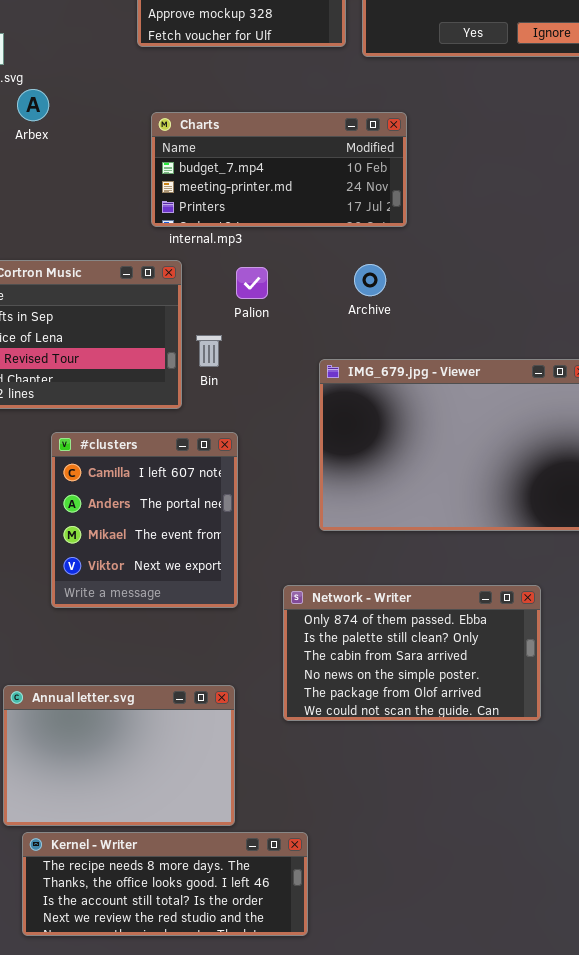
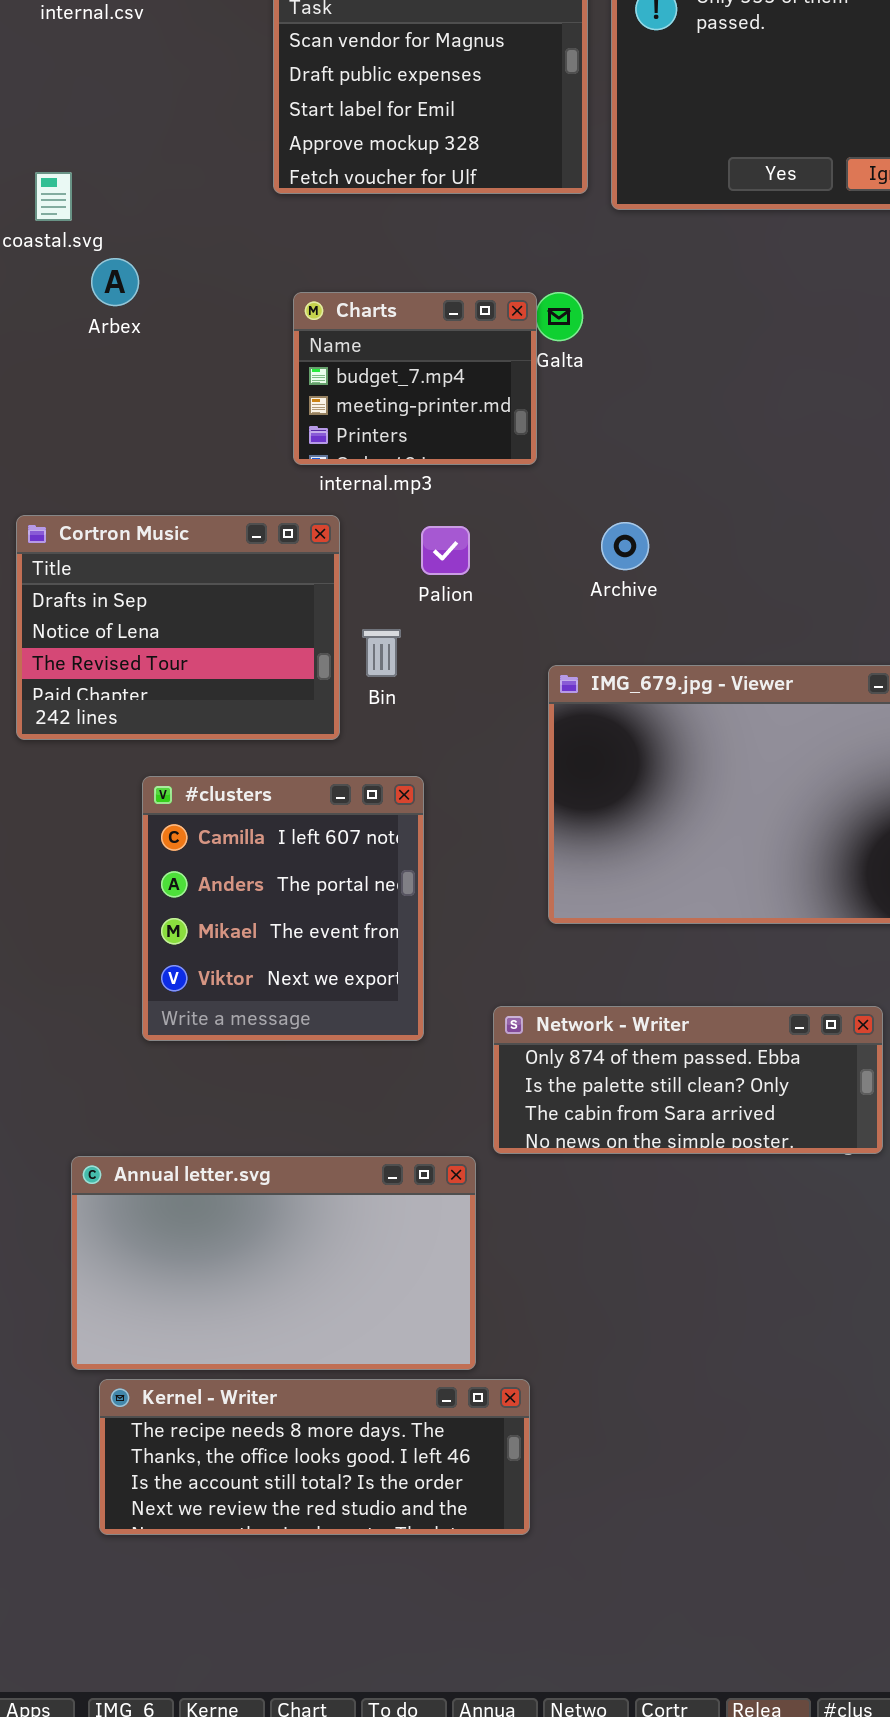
Charts: [151,112,407,227] -> [293,292,537,465], resized
Network - Writer: [283,585,541,721] -> [493,1006,883,1154], resized
Annual letter.svg: [3,685,235,826] -> [71,1156,476,1370], resized

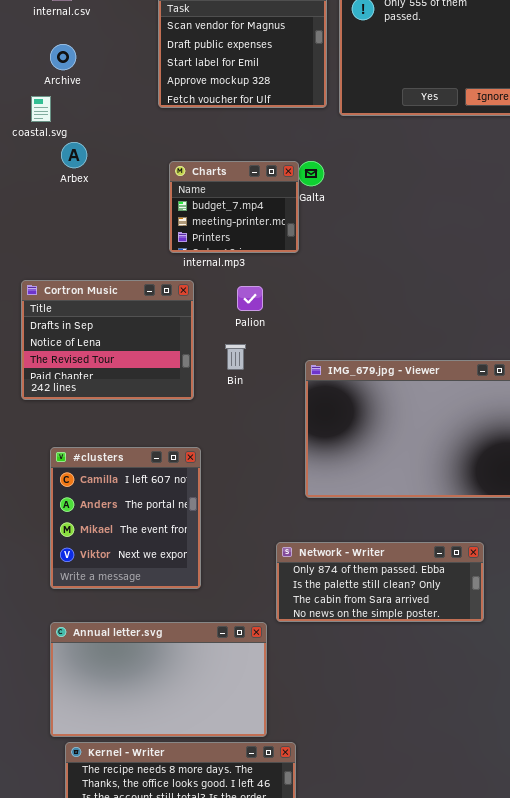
Archive: [601,522,649,570] -> [50,44,76,70], moved
Bin: [362,629,401,677] -> [225,344,246,370], moved
#clusters: [142,776,424,1041] -> [50,447,201,589], moved

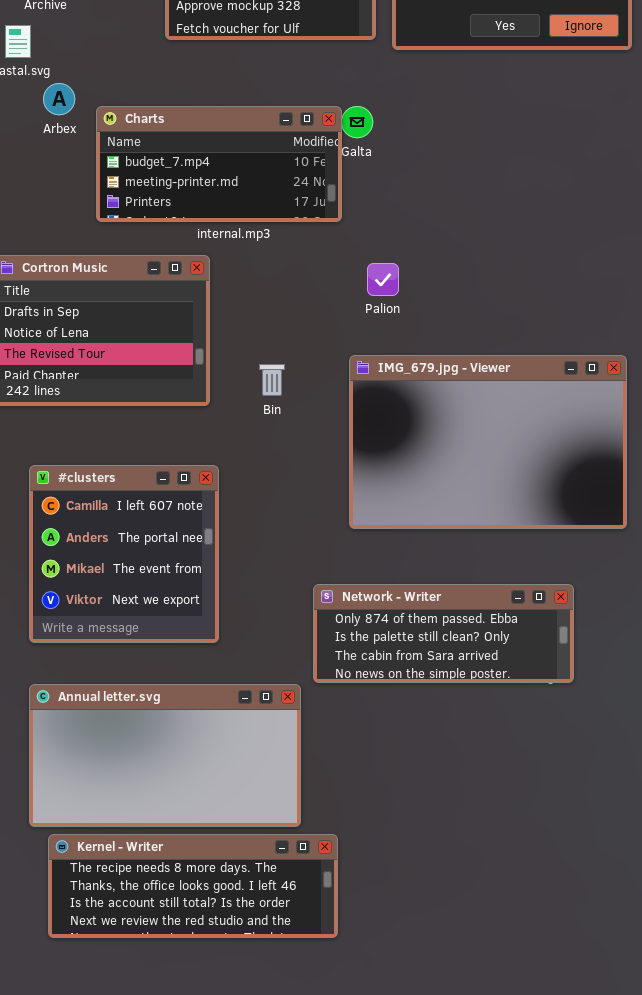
Charts: [169,161,299,253] -> [96,106,342,222], resized
Palion: [237,286,263,311] -> [367,263,399,296], moved
Bin: [225,344,246,370] -> [259,364,285,396], moved

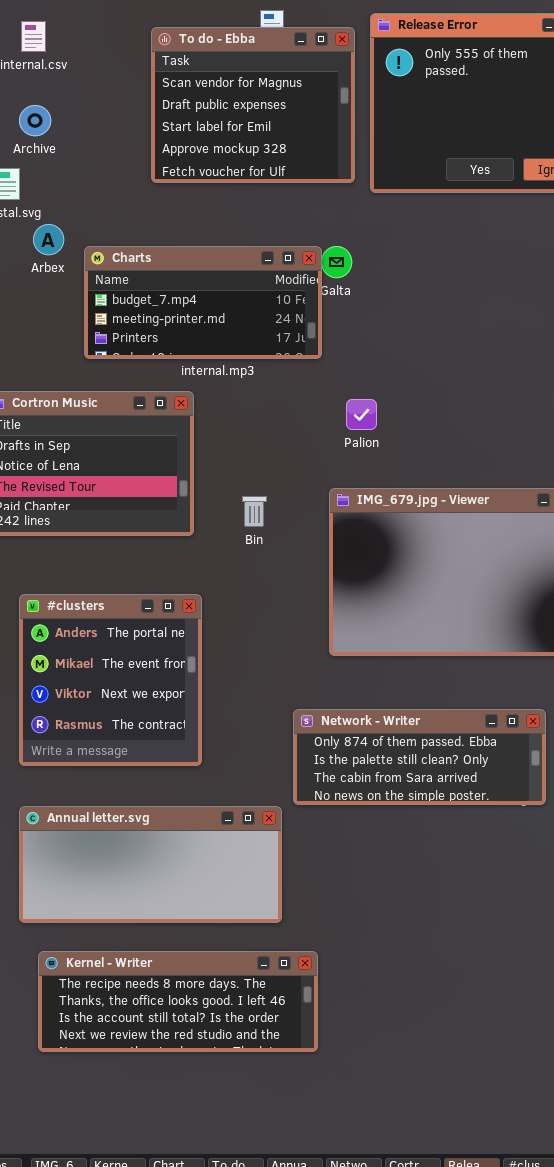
#clusters: [29,465,219,643] -> [19,594,202,766], scrolled down 1 row
Annual letter.svg: [29,684,301,827] -> [19,806,282,923], resized

